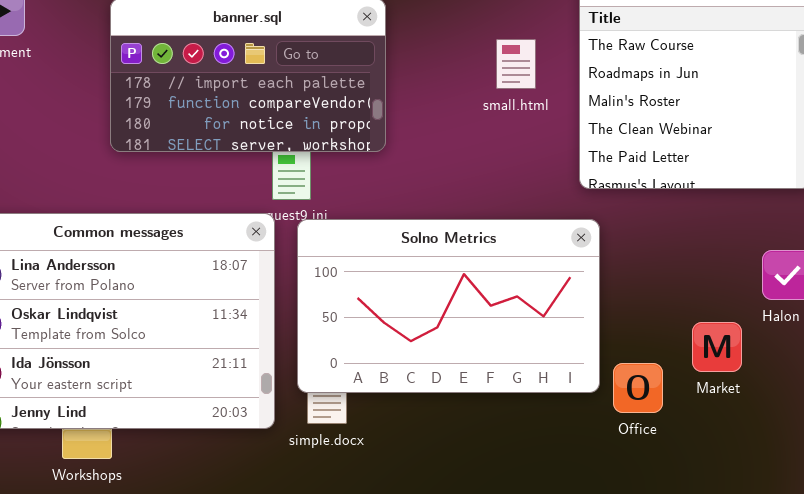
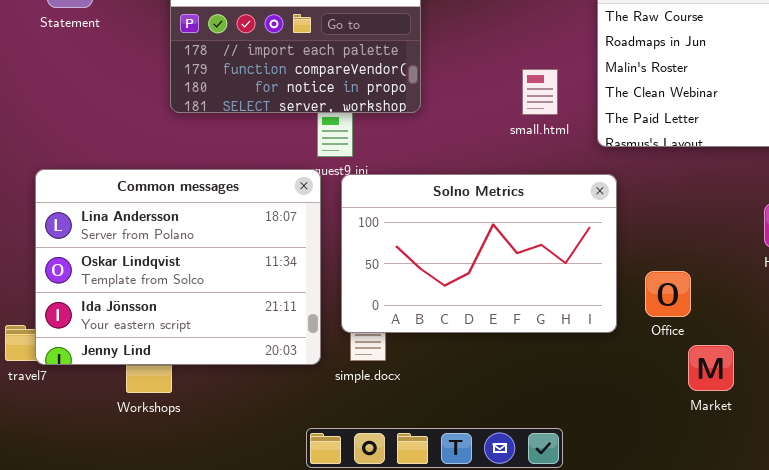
small.html: [496,39,536,89] -> [522,69,558,115], moved
Market: [692,322,742,372] -> [688,345,734,391], moved
Office: [613,363,663,413] -> [645,271,691,317], moved

